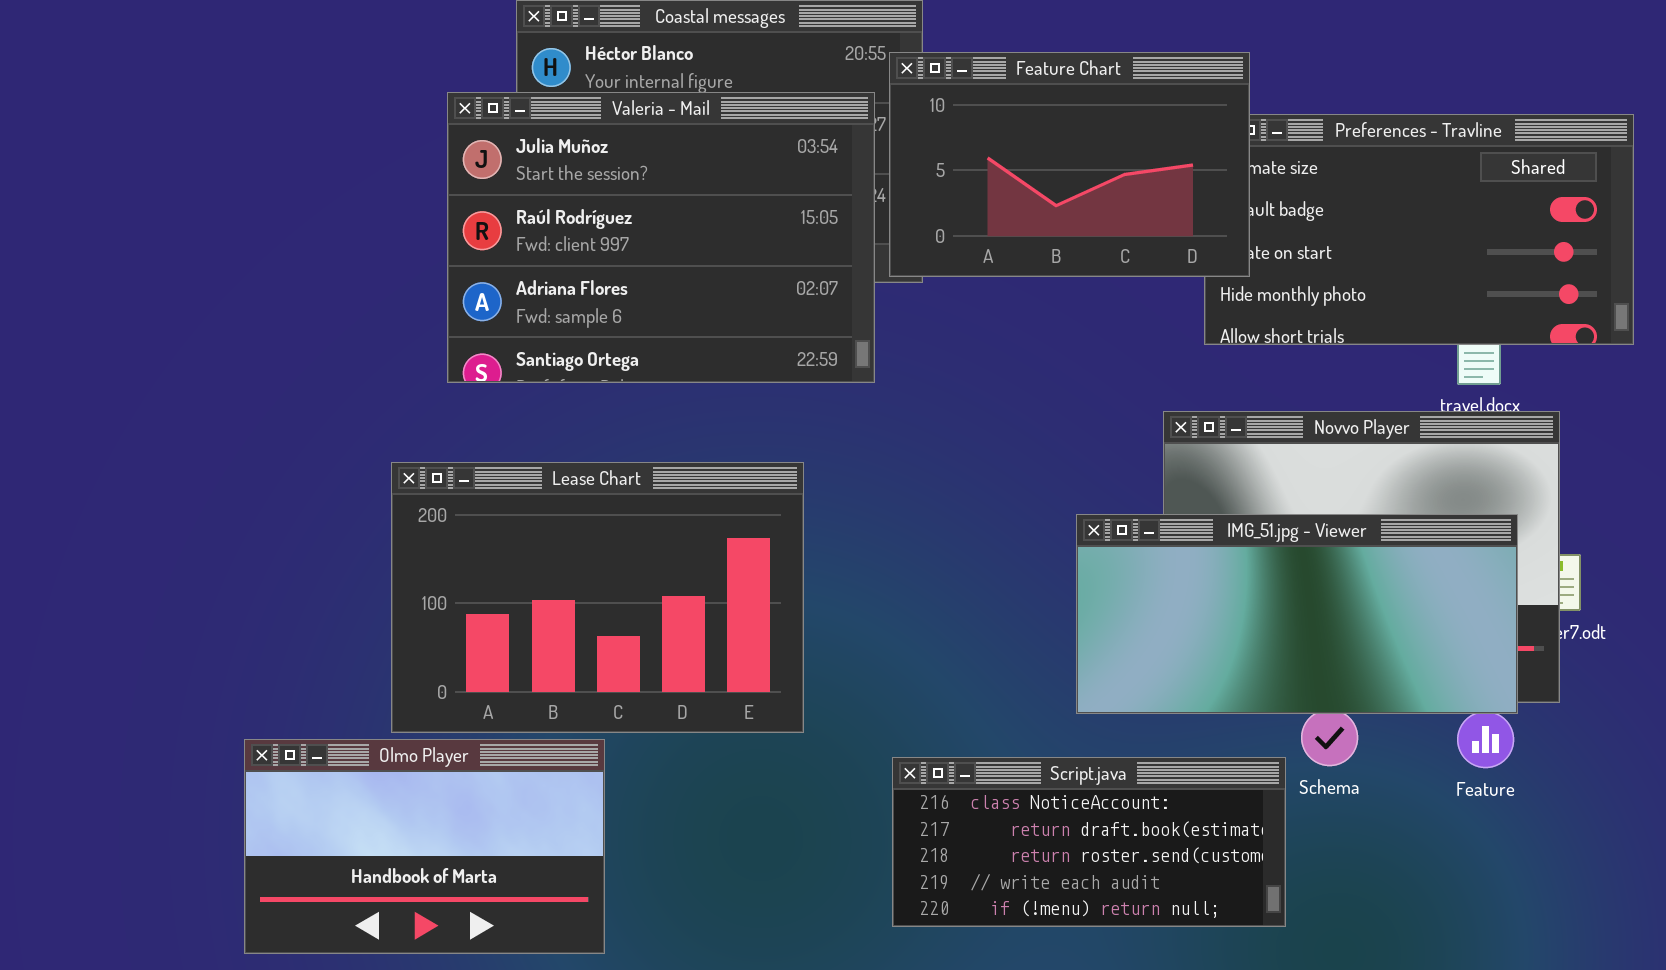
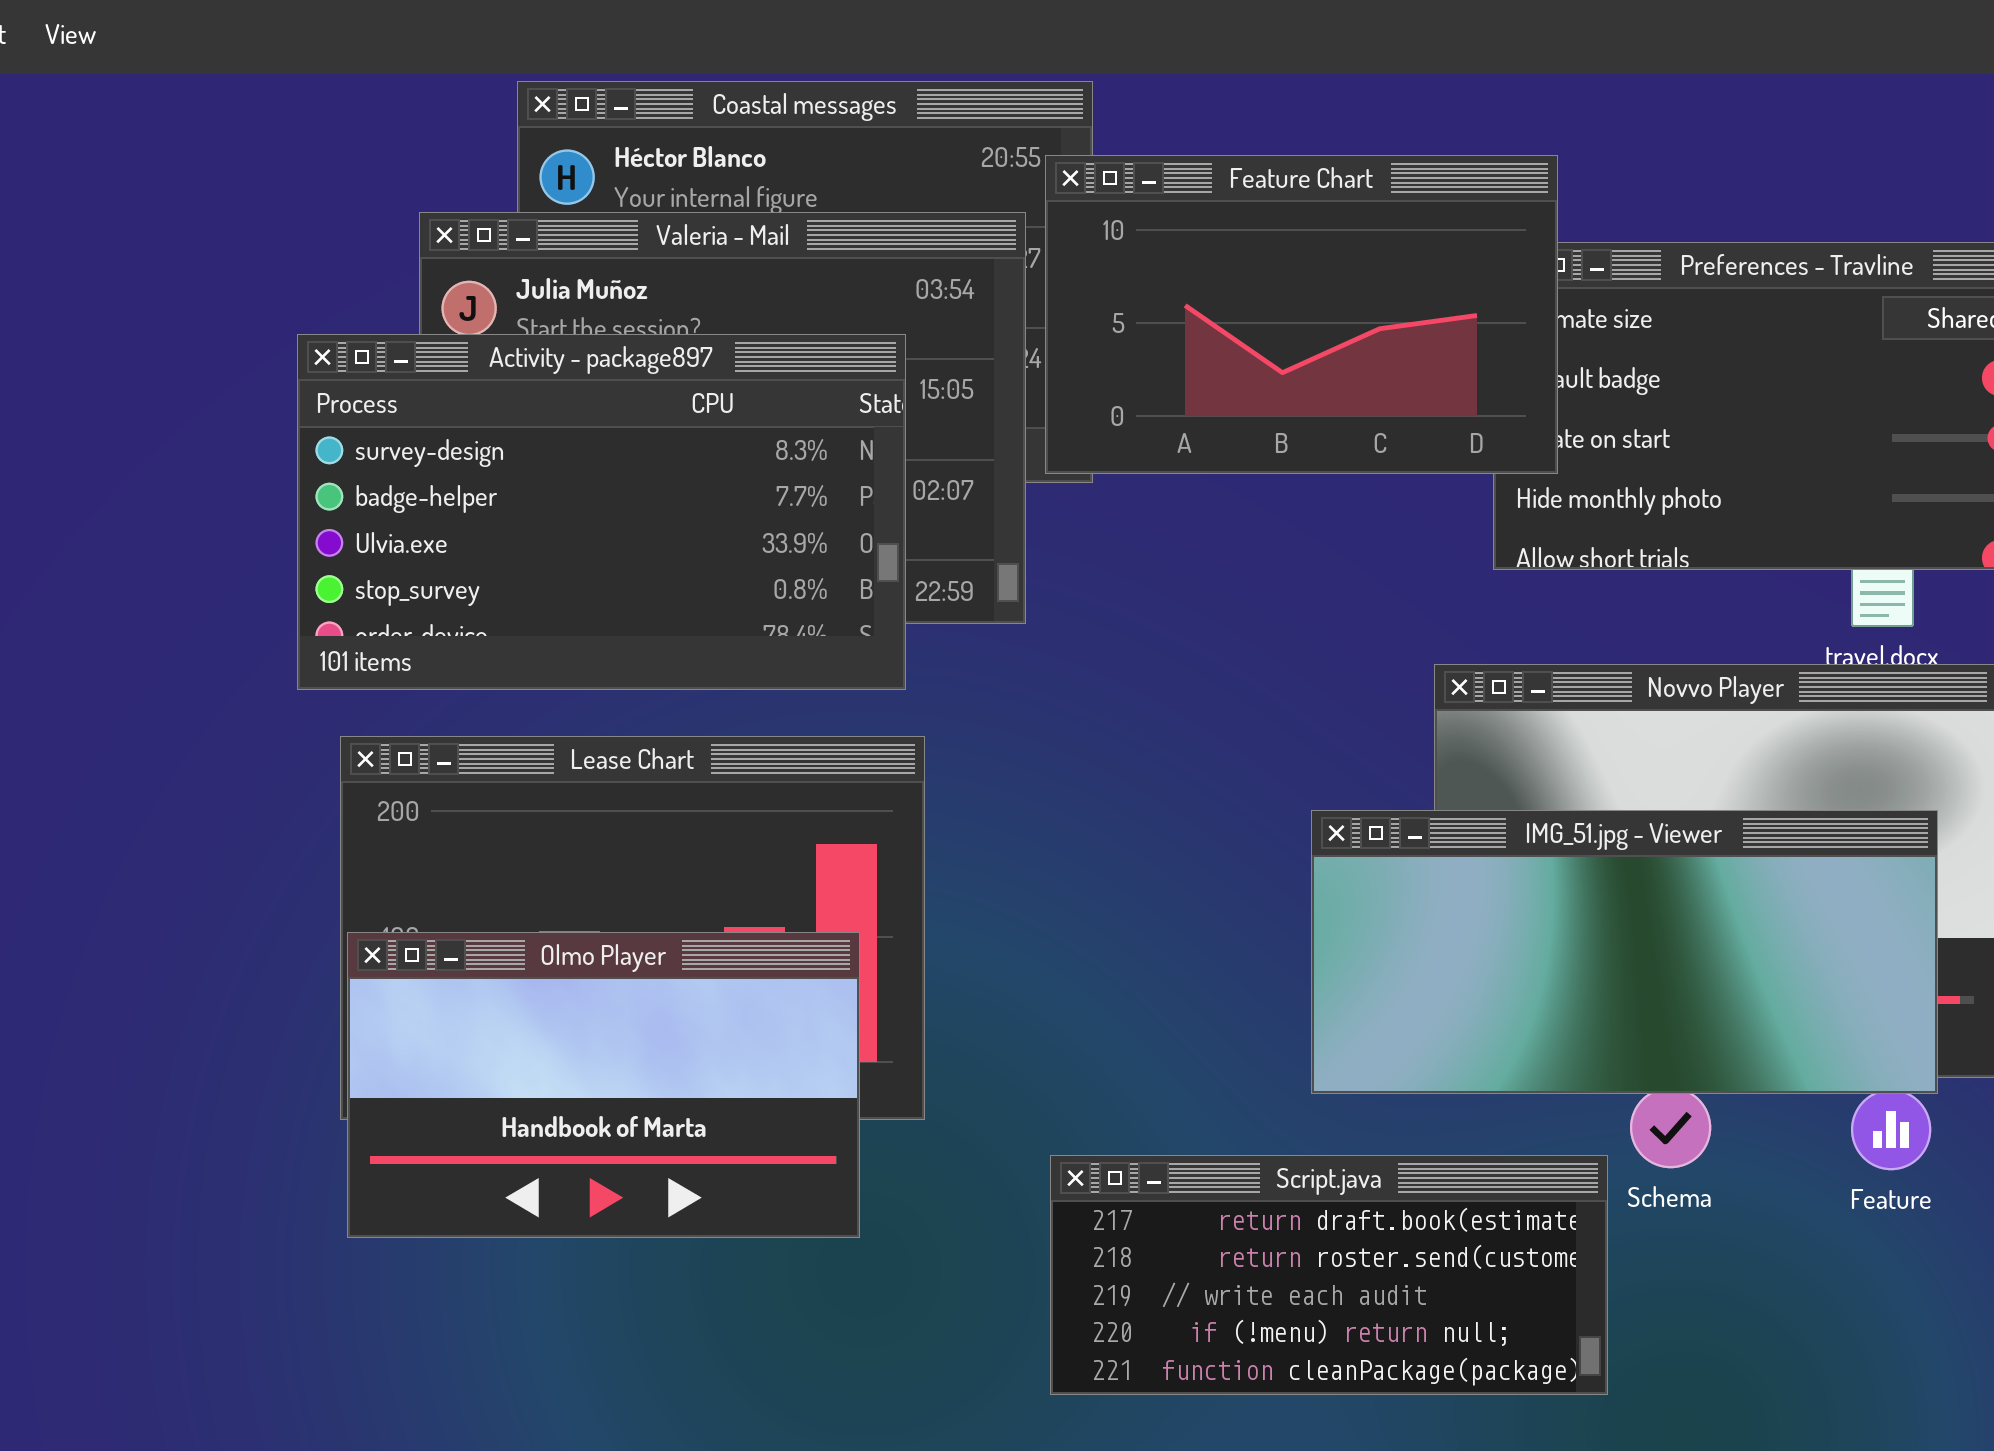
Activity - package897: none -> [297,334,906,690], opened
Olmo Player: [244,739,605,954] -> [347,932,860,1238], moved
Script.java: [892,757,1286,927] -> [1050,1155,1608,1395], scrolled down 1 row

